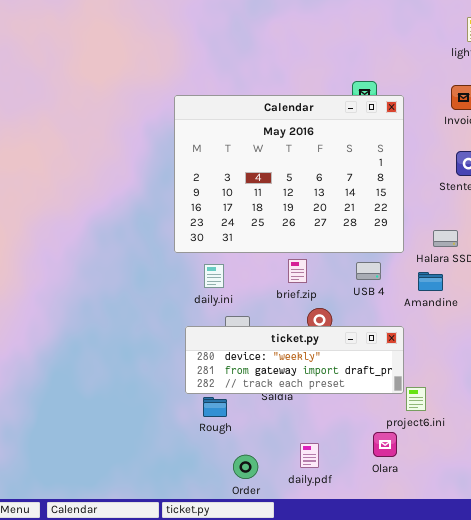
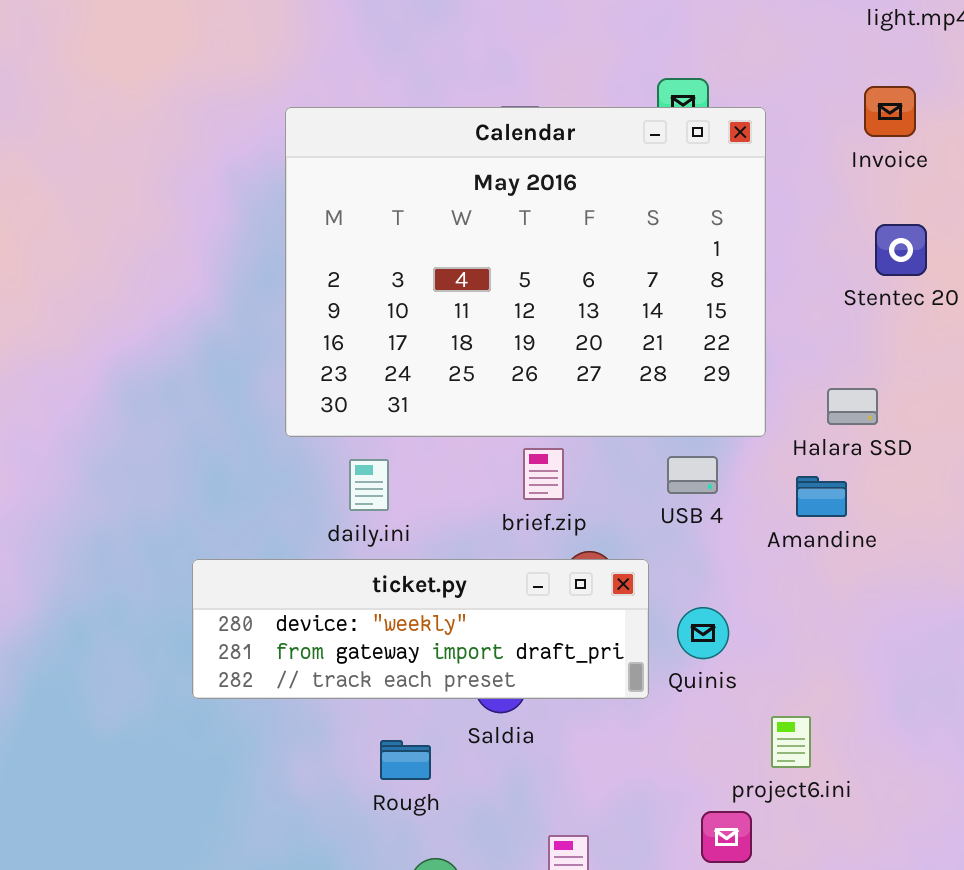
ticket.py: [185,326,404,394] -> [192,559,649,699], moved
Rough: [203,397,227,417] -> [380,740,431,780], moved

